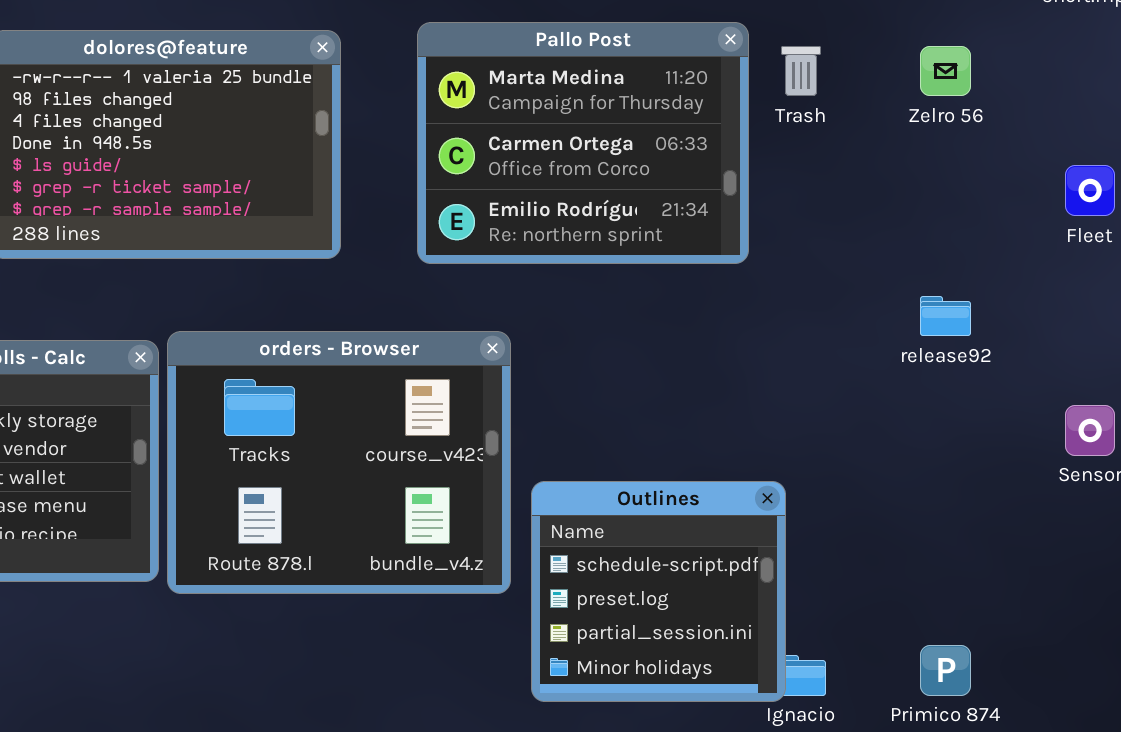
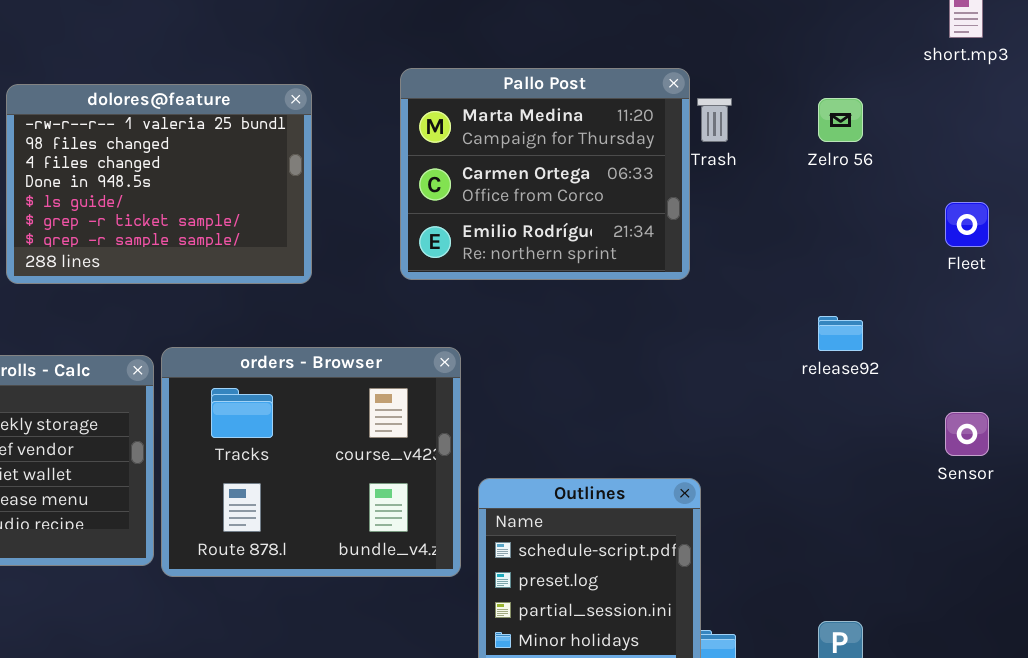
Pallo Post: [417,22,749,264] -> [400,68,690,280], moved

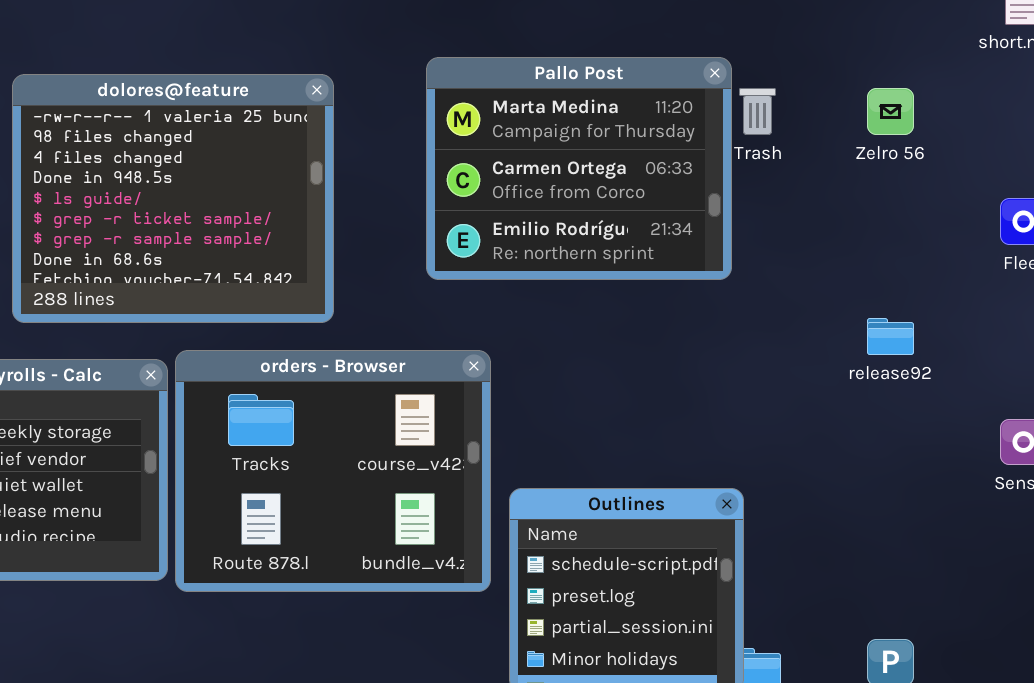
dolores@feature: [6,84,312,284] -> [12,74,334,323], resized

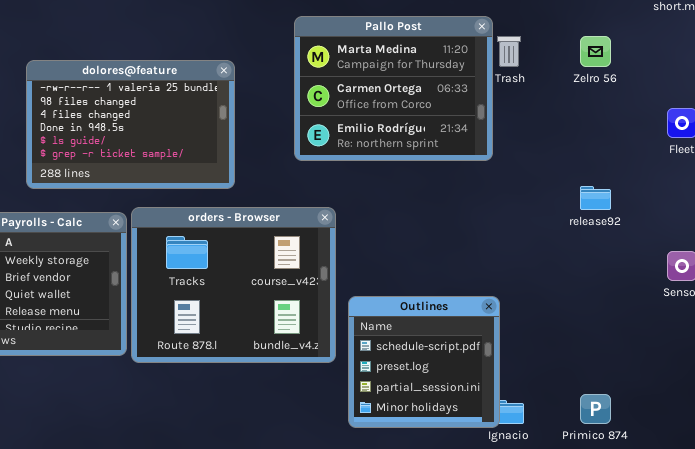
dolores@feature: [12,74,334,323] -> [26,60,235,189], resized

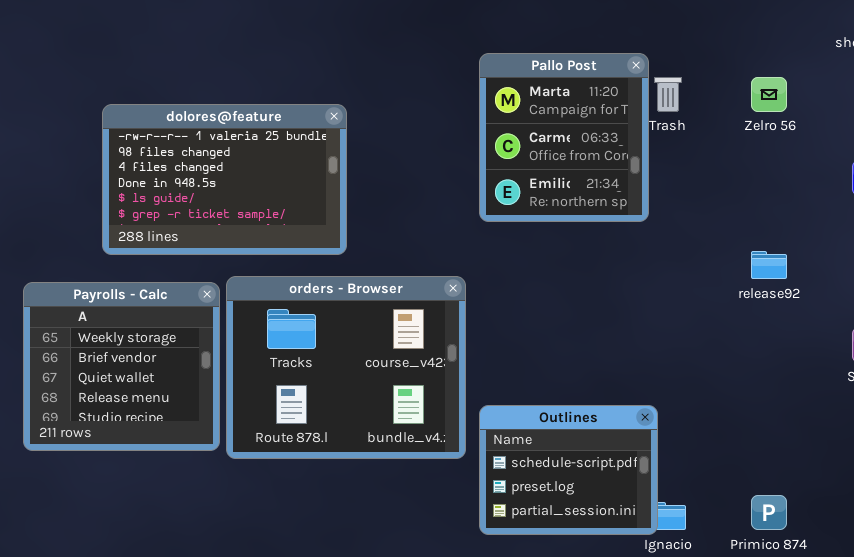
Pallo Post: [294,16,493,161] -> [479,53,649,222], resized
Outlines: [348,296,500,428] -> [479,405,658,535], resized

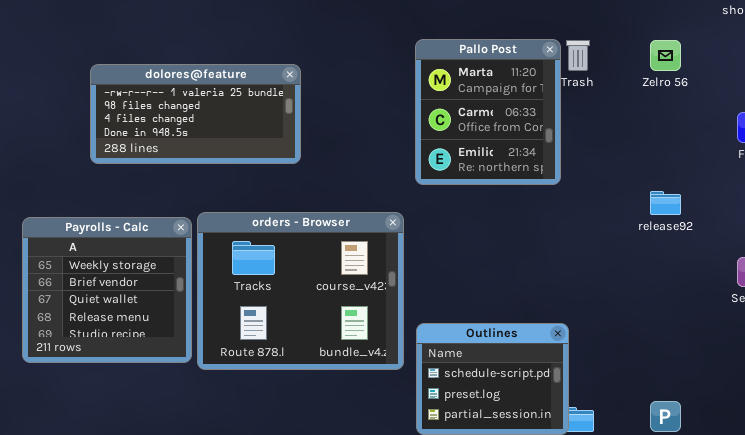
Pallo Post: [479,53,649,222] -> [415,39,561,185], moved
dolores@feature: [102,104,347,255] -> [90,64,301,164], resized

